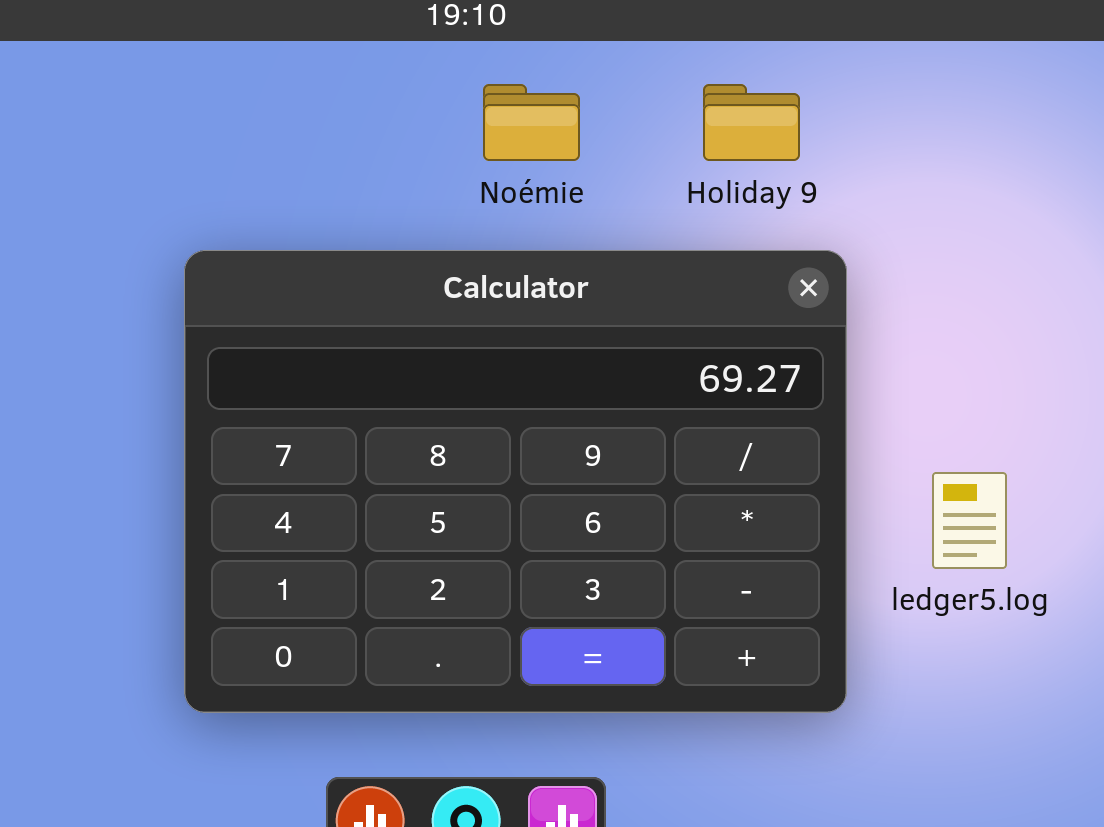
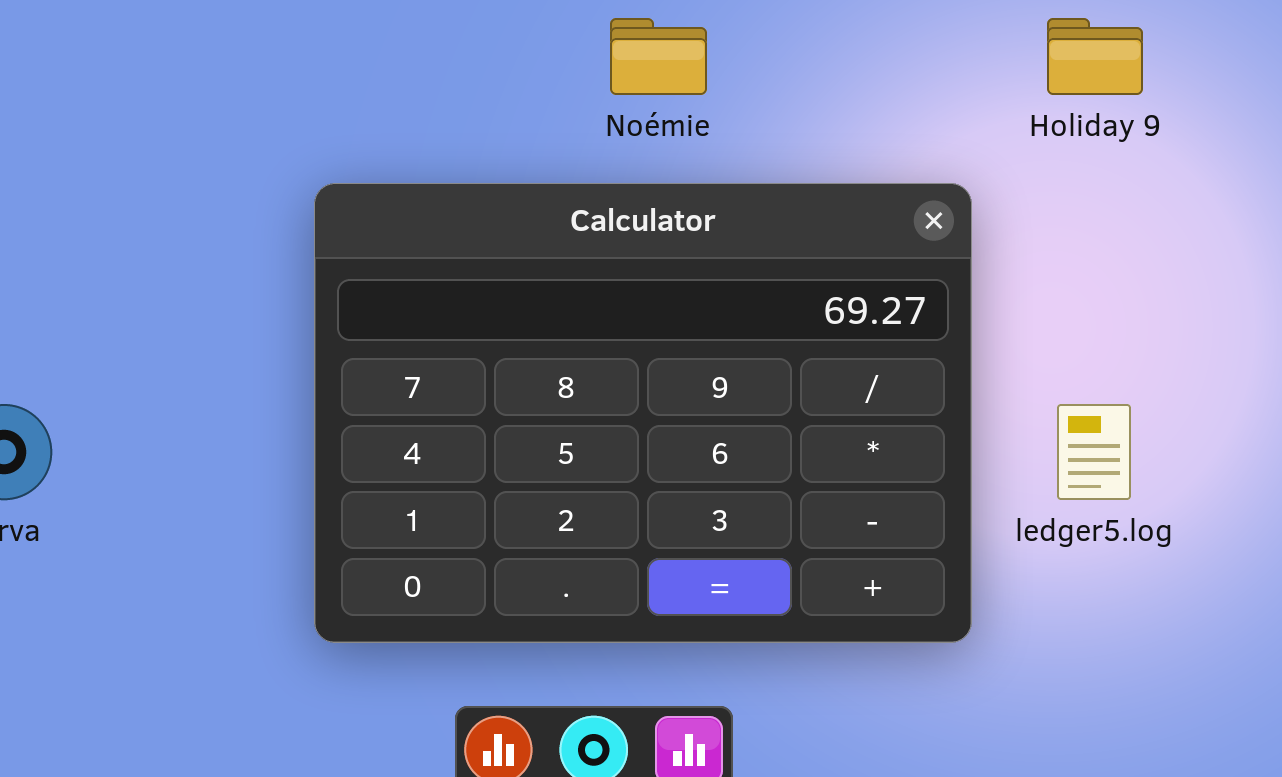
Holiday 9: [703,84,800,161] -> [1047,18,1143,95], moved

